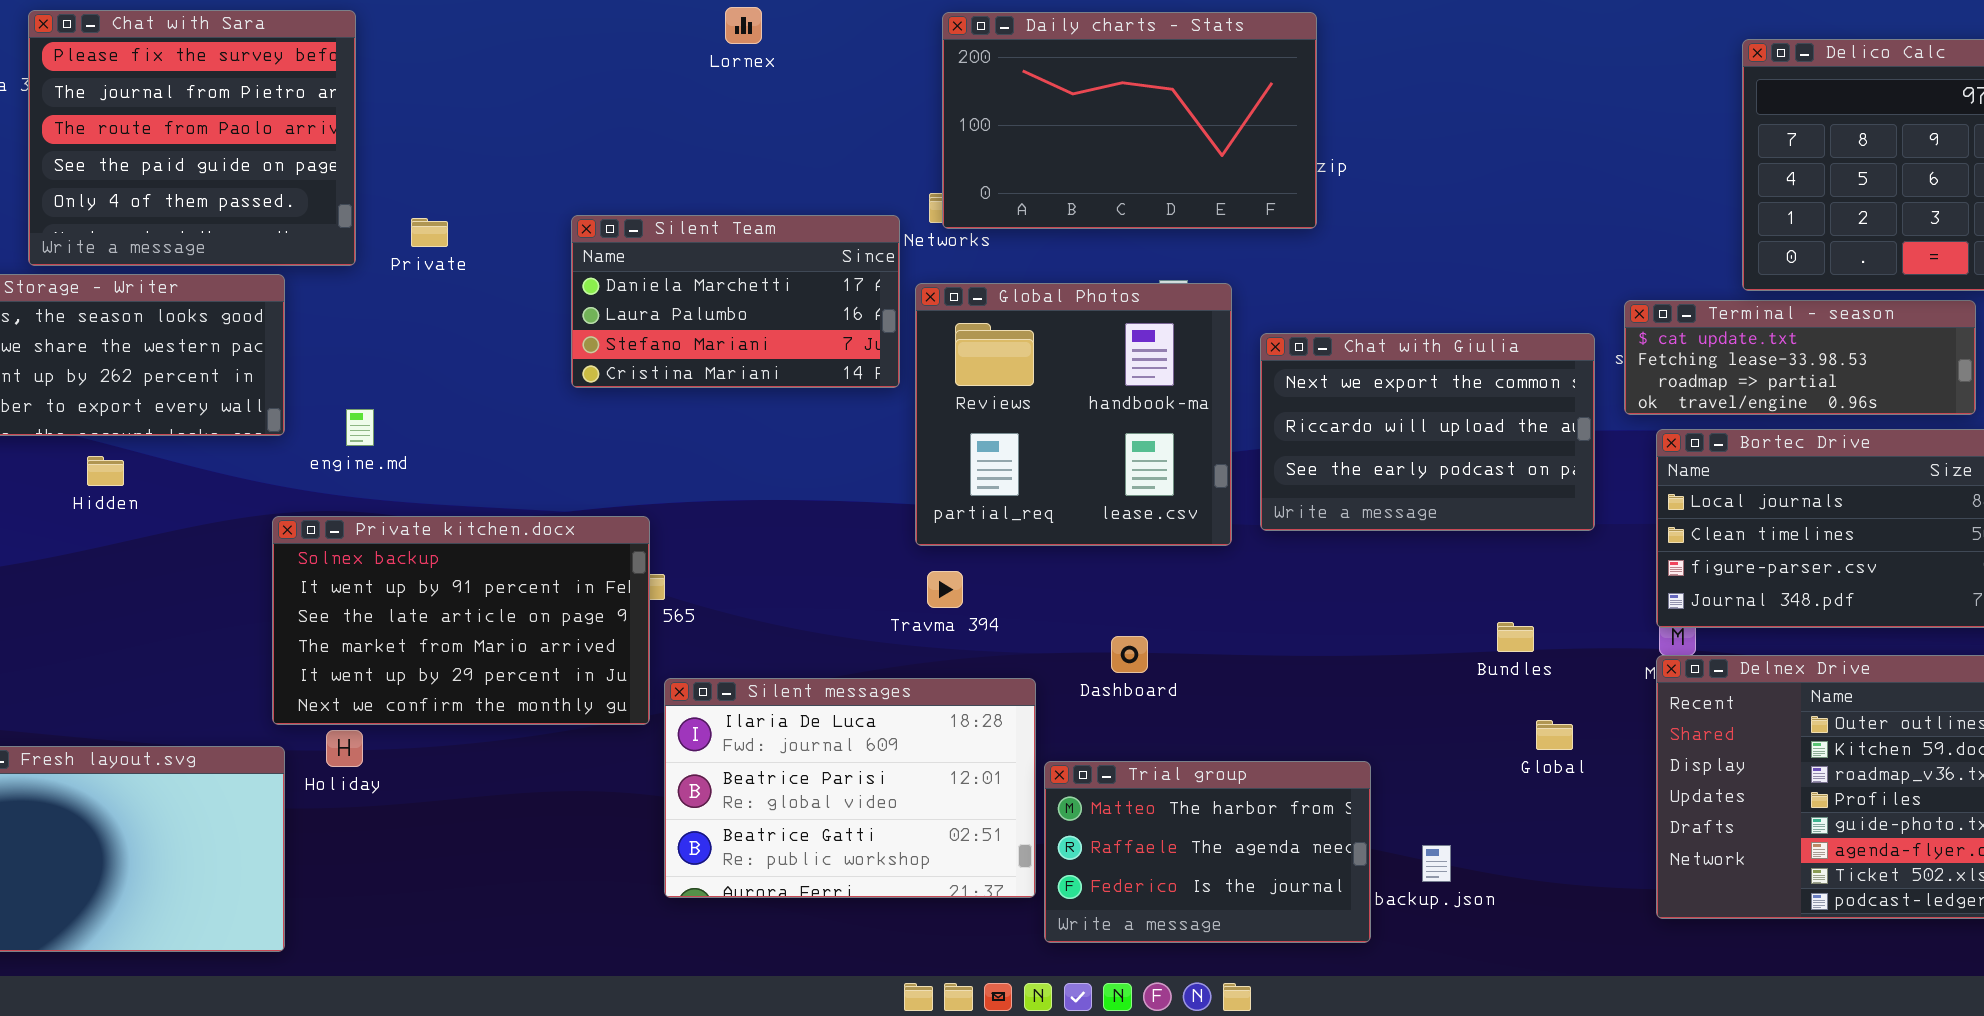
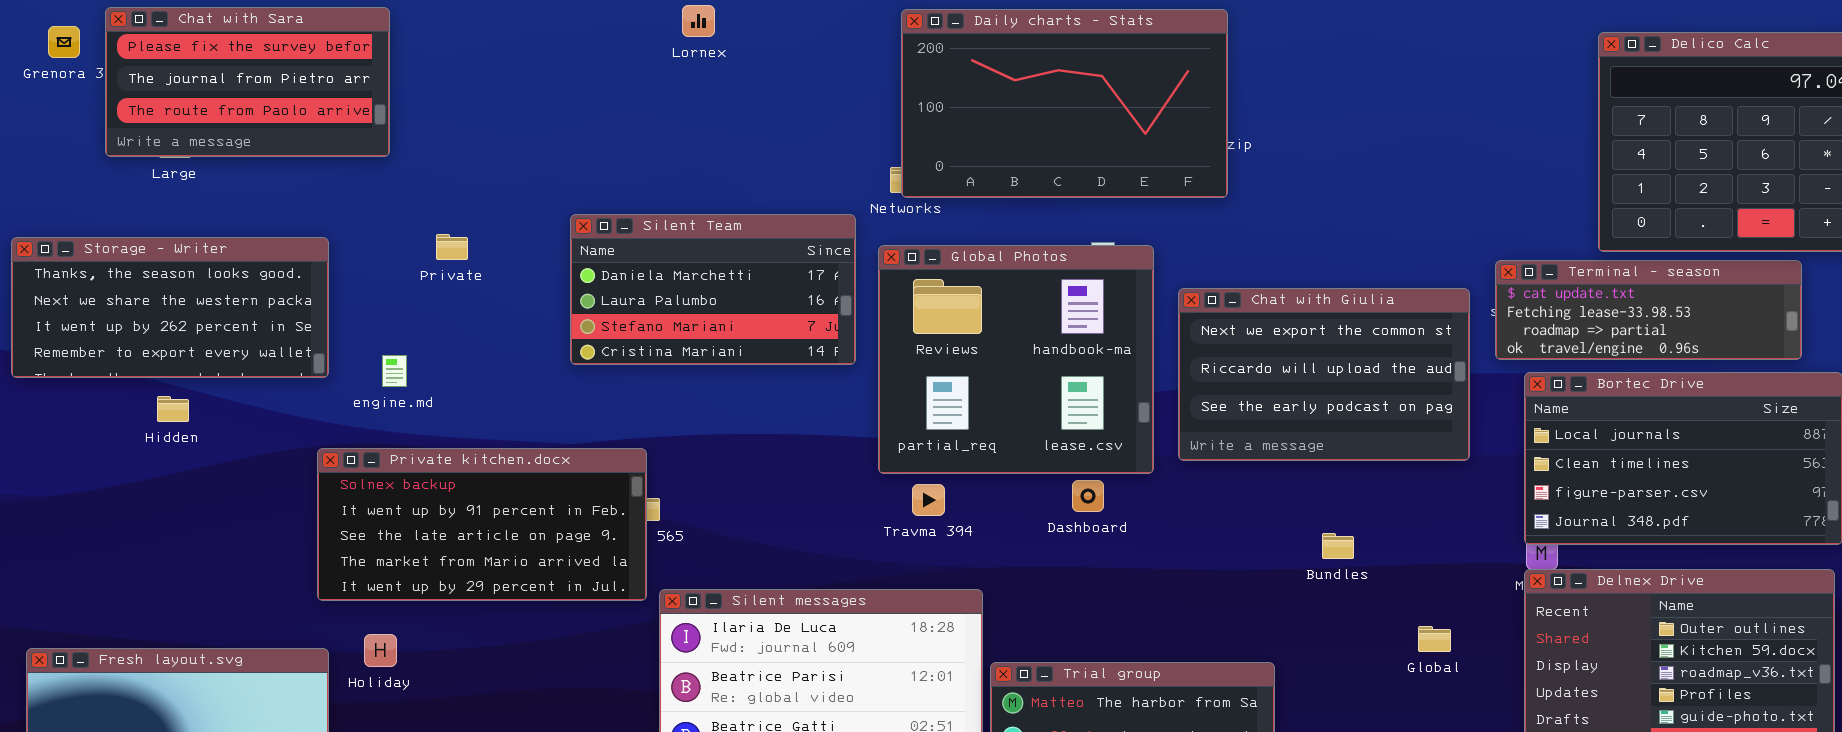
Lornex: [725,7,762,44] -> [682,5,715,37], moved
Chat with Sara: [28,10,356,266] -> [105,7,390,157], resized
Silent Team: [571,215,900,388] -> [570,214,856,365], moved
Private: [411,218,448,247] -> [436,234,468,260], moved
Private kitchen.docx: [272,516,650,725] -> [317,448,647,601], resized
Travma 394: [927,571,963,608] -> [912,484,945,516], moved
Bundles: [1497,622,1534,652] -> [1322,533,1354,559], moved
Dashboard: [1111,636,1148,673] -> [1072,480,1104,512], moved

